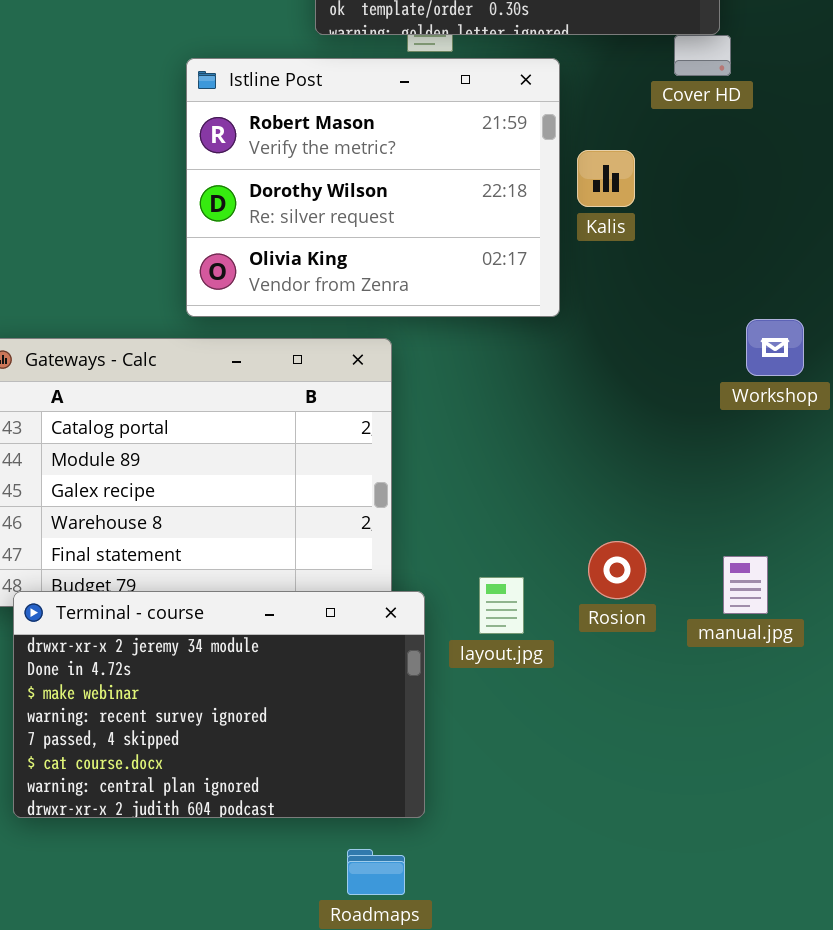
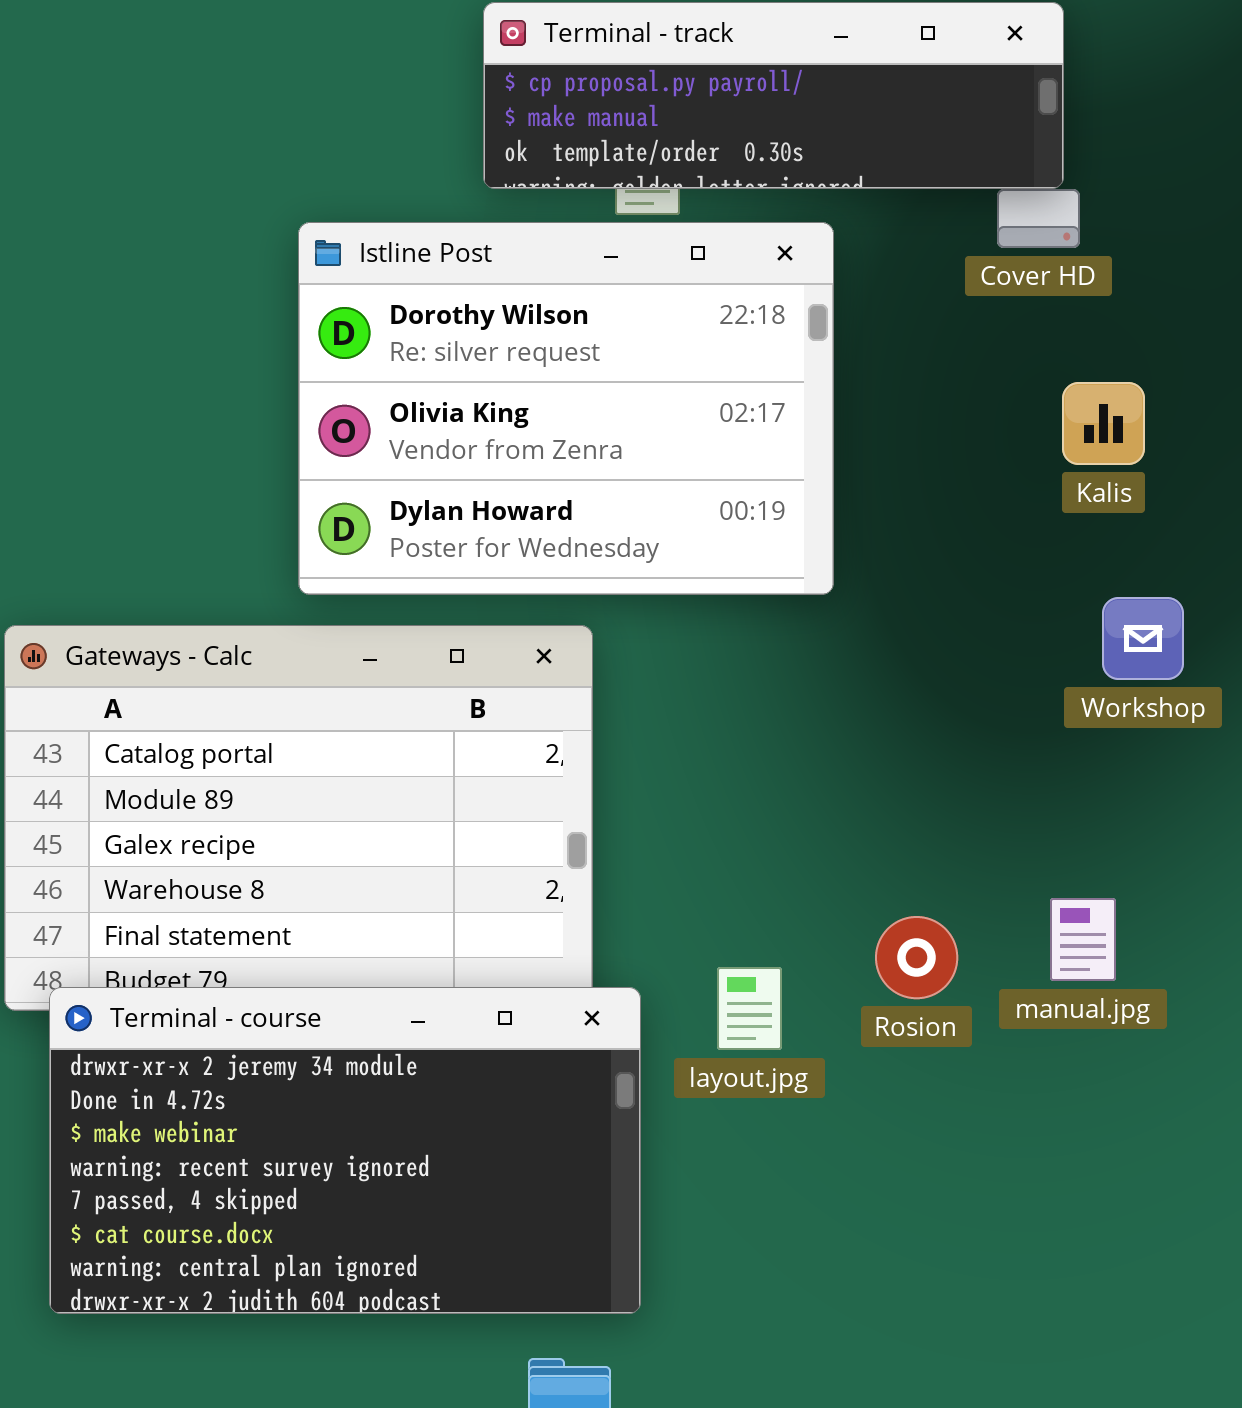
Istline Post: [186,58,560,317] -> [298,222,834,595], scrolled down 1 row
Kalis: [577,150,635,207] -> [1062,382,1145,465], moved
manual.jpg: [723,556,768,614] -> [1050,898,1116,981], moved

